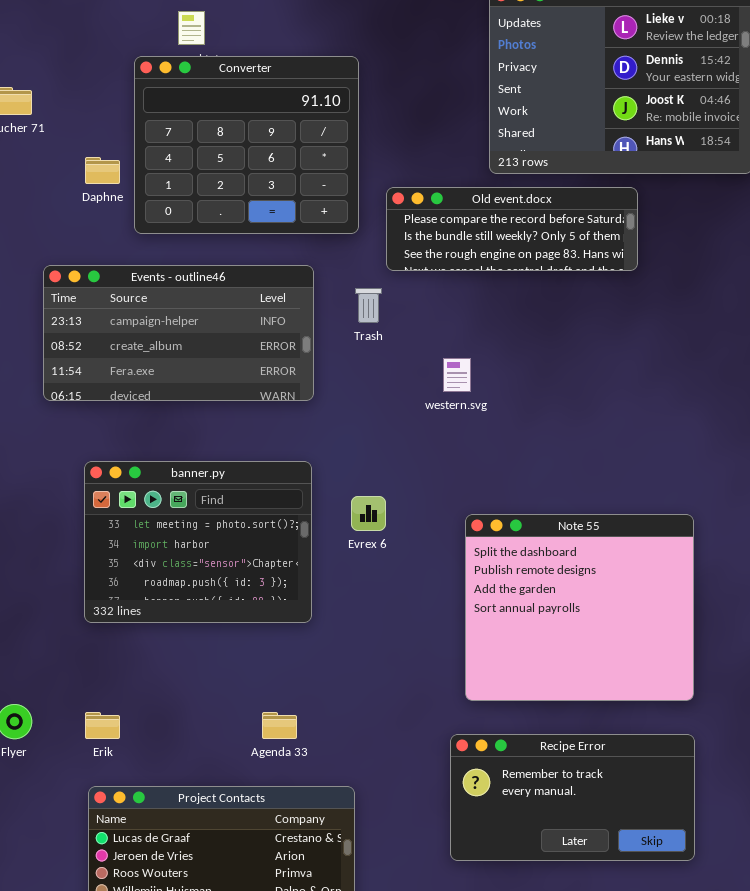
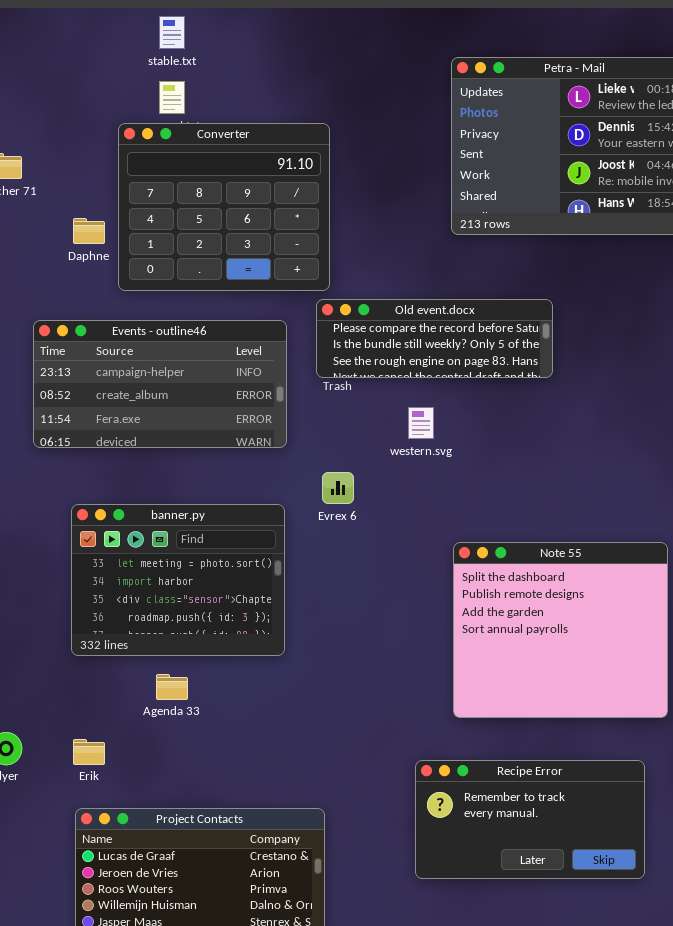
Old event.docx: [386,187,638,271] -> [316,299,553,378], moved
Evrex 6: [351,496,386,531] -> [322,472,354,504], moved
Note 55: [465,514,694,701] -> [453,542,668,718], moved
Agenda 33: [262,712,297,739] -> [156,674,188,700], moved

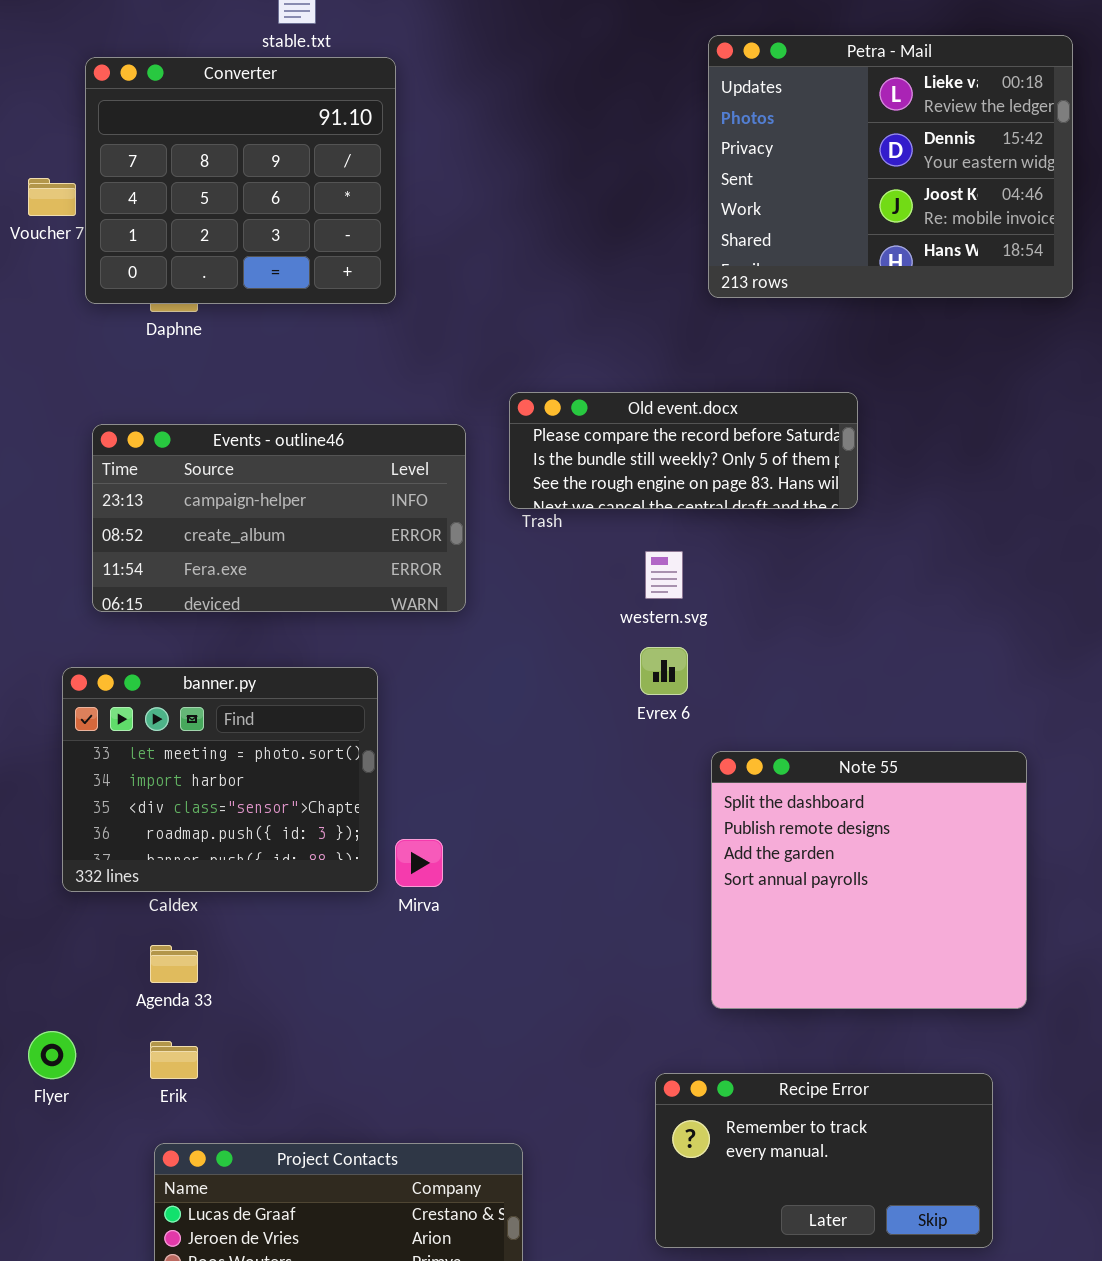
Converter: [118,123,330,291] -> [85,57,396,304], moved
Evrex 6: [322,472,354,504] -> [640,647,688,695], moved
banner.py: [71,504,285,656] -> [62,667,378,892], moved
Agenda 33: [156,674,188,700] -> [150,945,198,983], moved

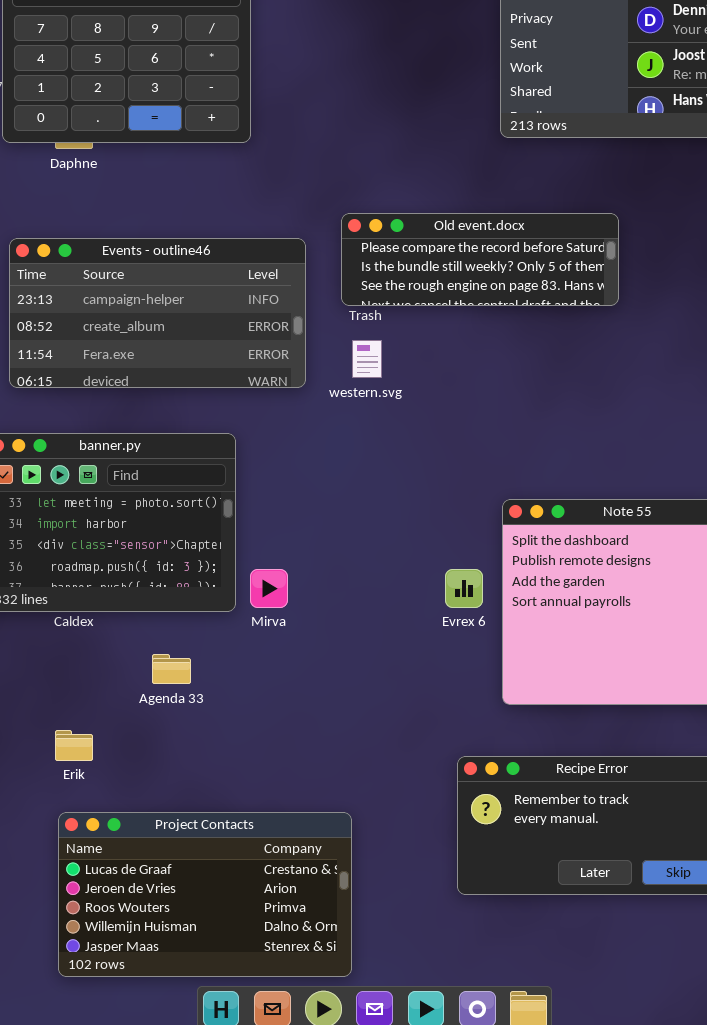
western.svg: [645,551,683,599] -> [352,340,382,378], moved
Evrex 6: [640,647,688,695] -> [445,569,483,608], moved
Agenda 33: [150,945,198,983] -> [152,654,191,684], moved

